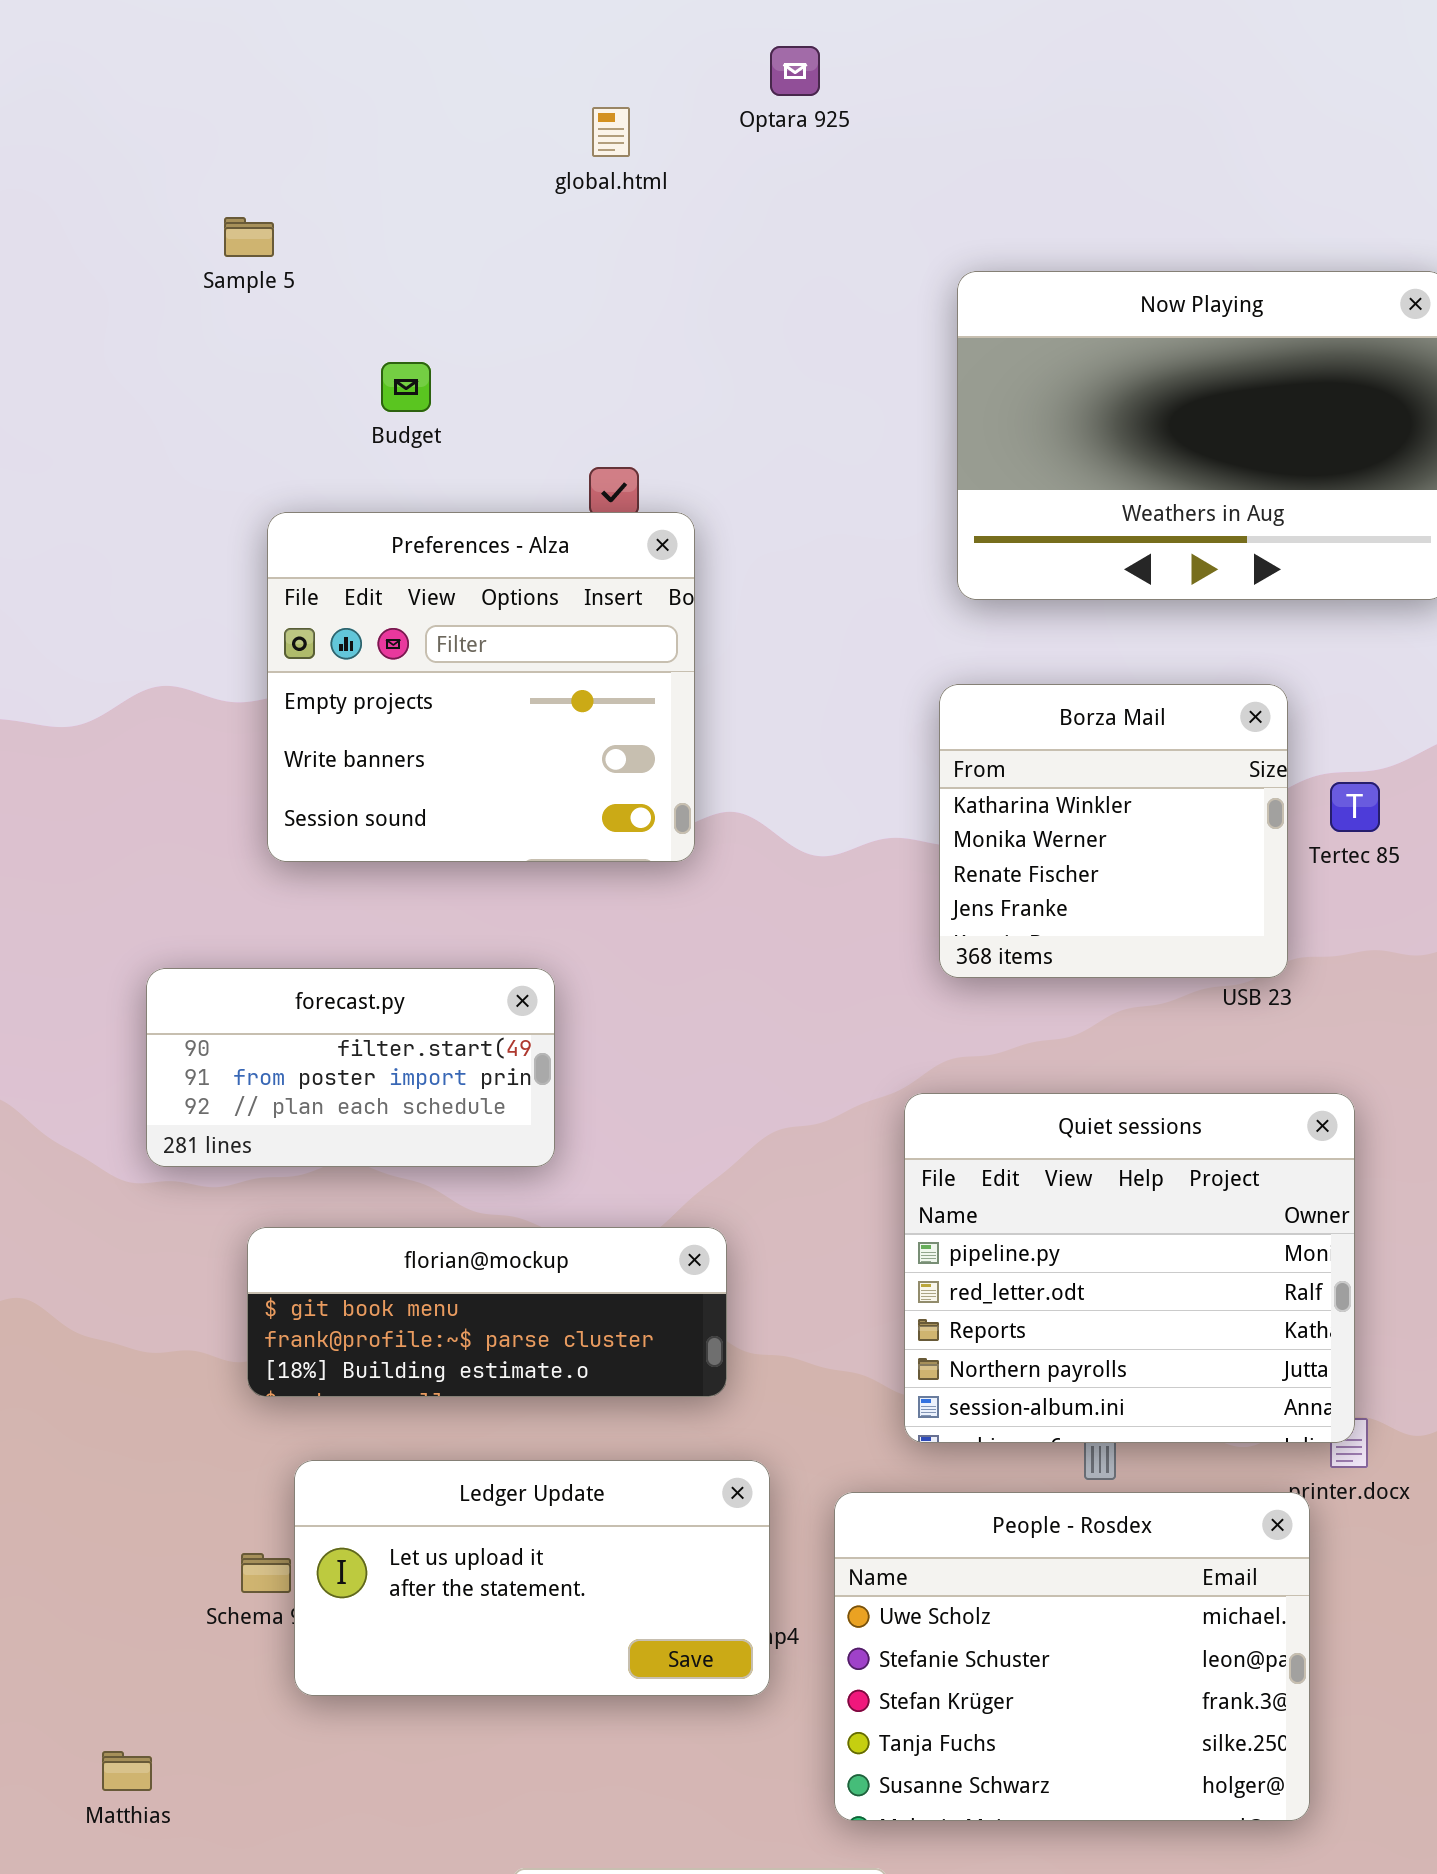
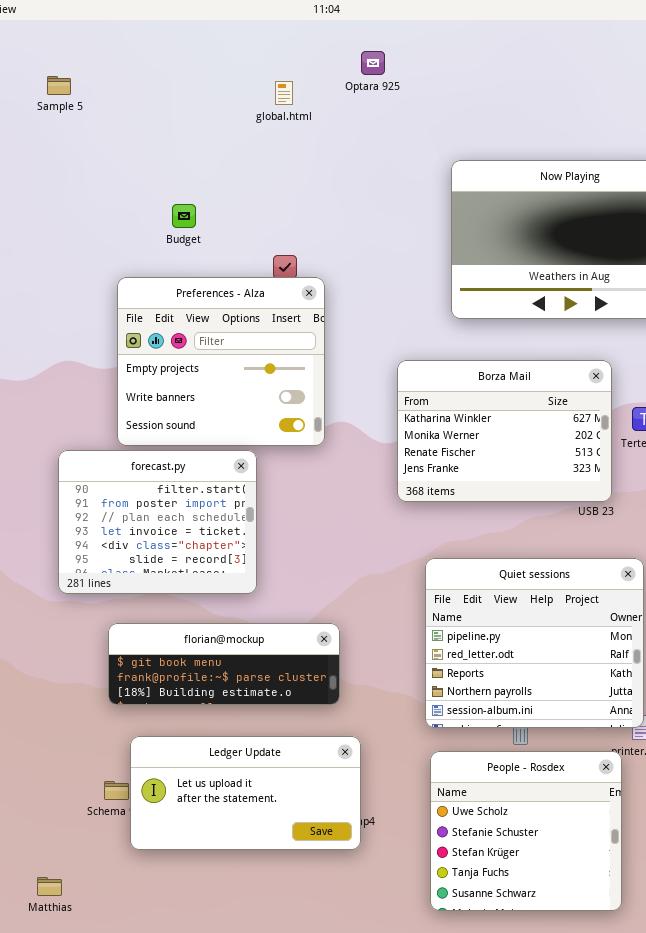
Sample 5: [224,217,274,257] -> [47,76,71,95], moved
Borza Mail: [939,684,1288,978] -> [397,360,612,502], resized
forecast.py: [146,968,555,1167] -> [58,450,257,594], resized
People - Rosdex: [834,1492,1310,1821] -> [430,751,622,911], resized

